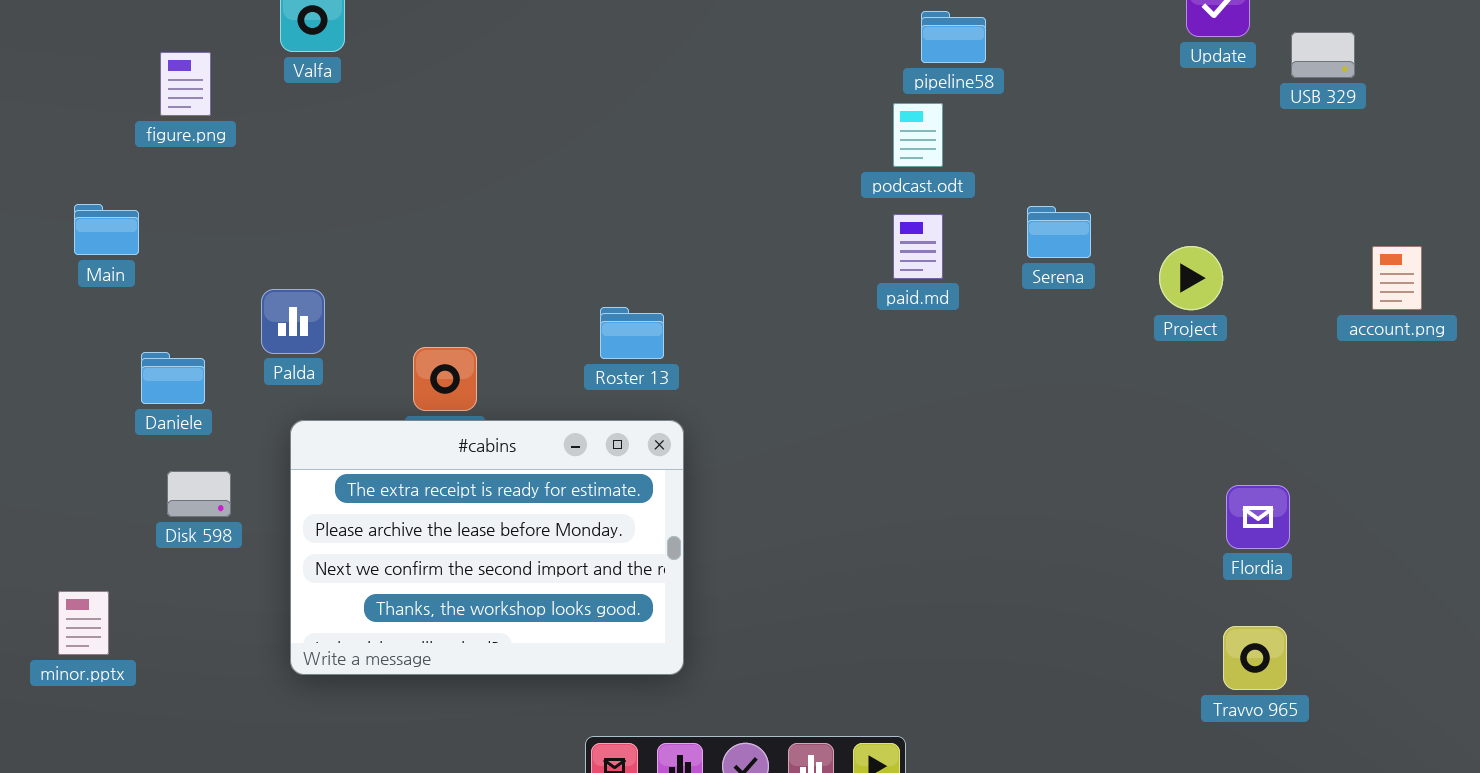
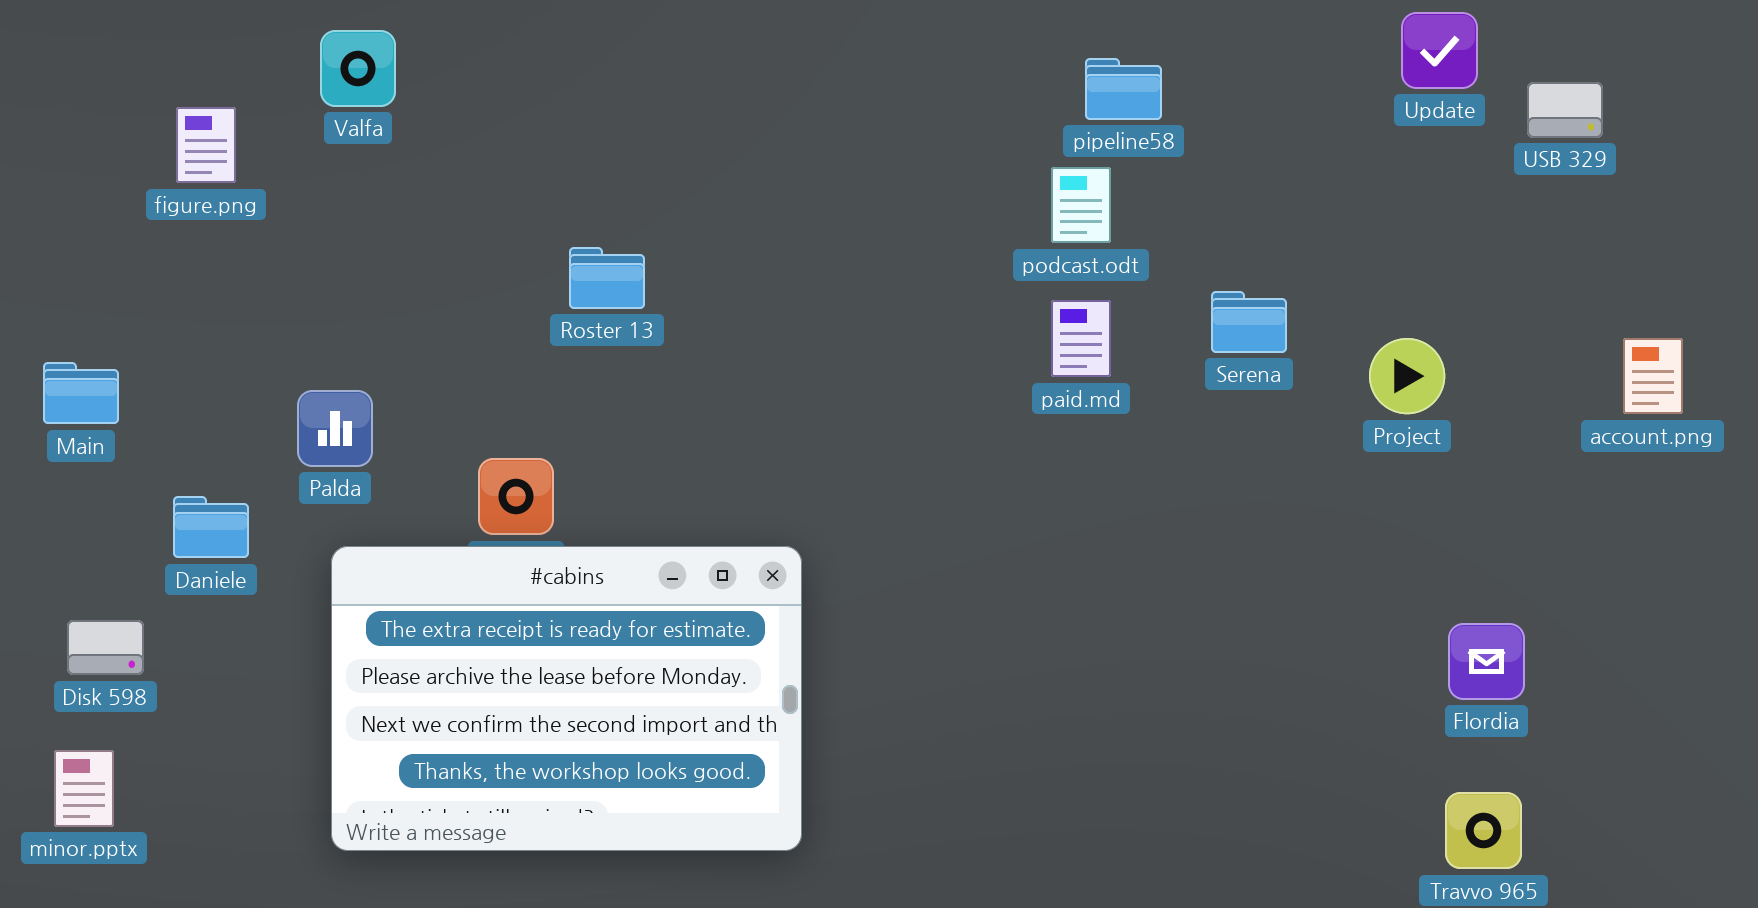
Main: [74,204,139,255] -> [43,362,119,424], moved
Roster 13: [600,307,664,359] -> [569,247,645,309], moved
Daniele: [141,352,205,404] -> [173,496,249,558], moved
Disk 598: [167,471,231,517] -> [67,620,144,675], moved

